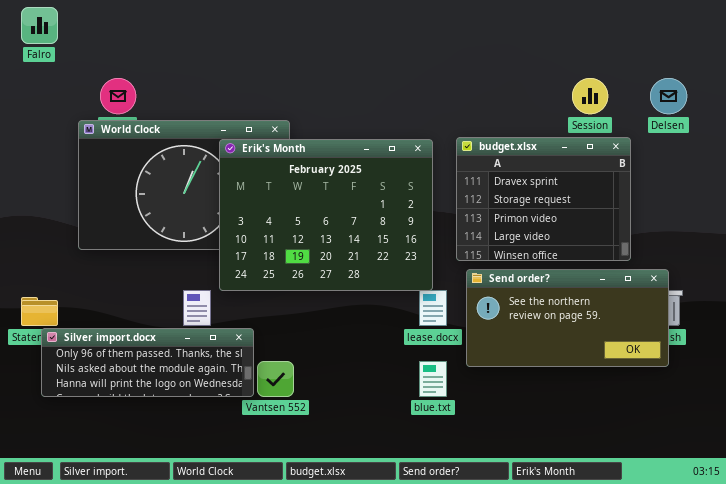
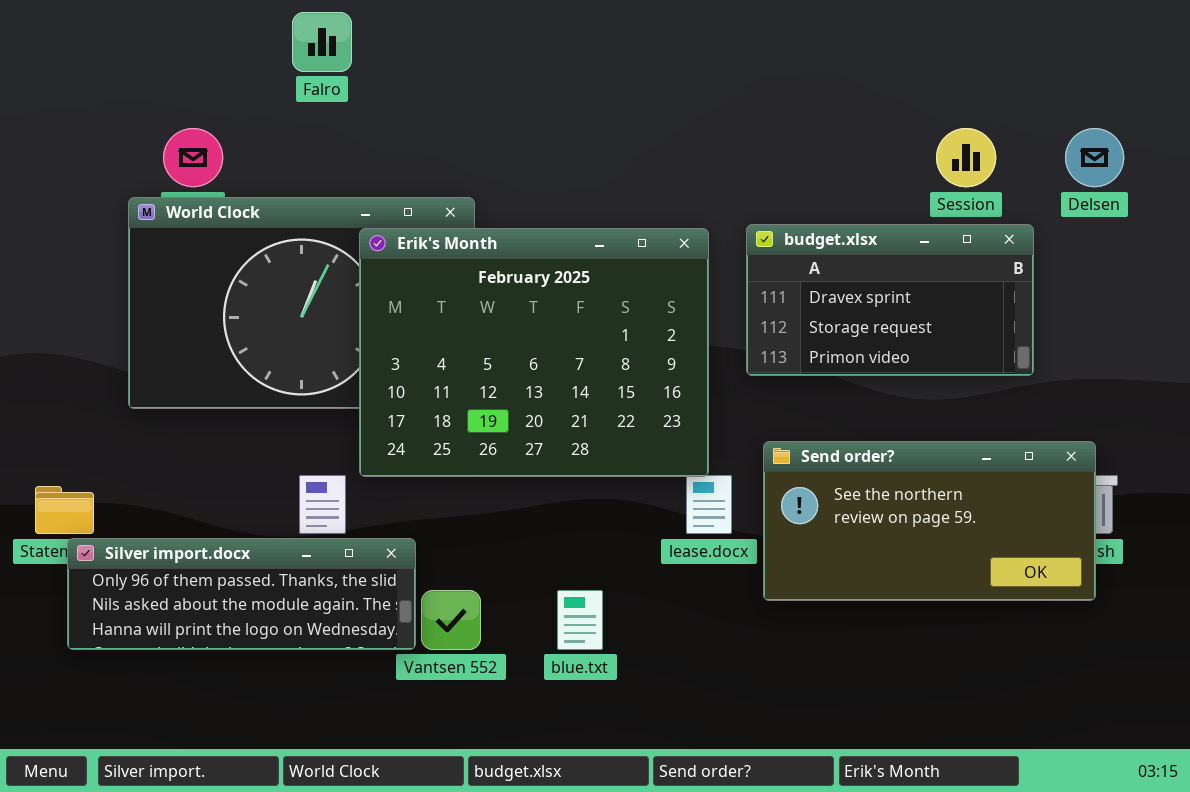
Falro: [21,7,58,44] -> [292,12,352,72], moved
budget.xlsx: [456,137,631,261] -> [746,224,1034,376], resized
blue.txt: [419,361,447,397] -> [557,590,603,650], moved

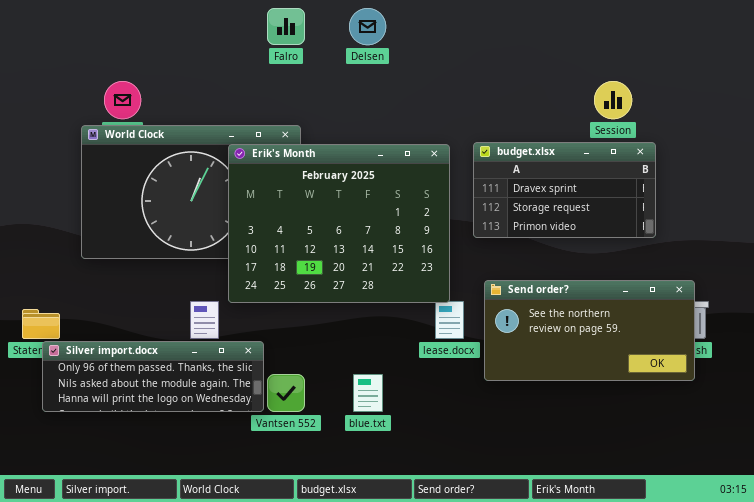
Falro: [292,12,352,72] -> [267,8,305,45], moved
Delsen: [1065,128,1124,187] -> [349,8,386,45], moved

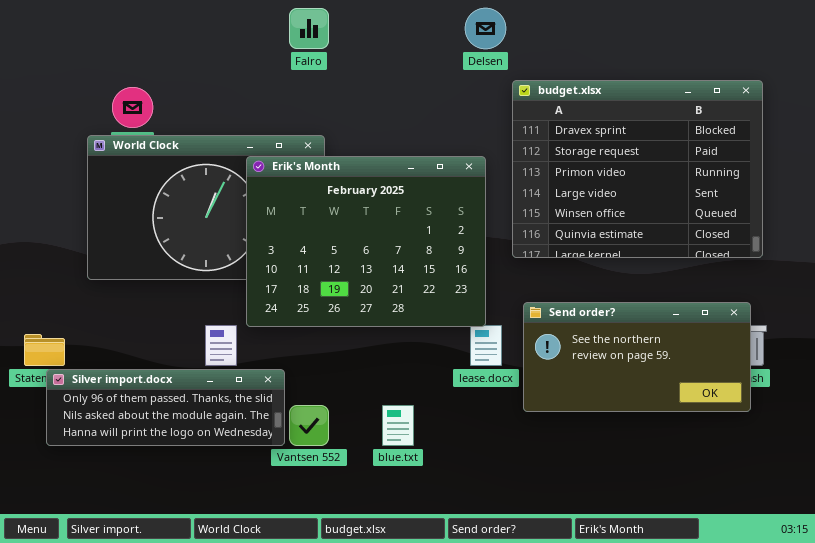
Delsen: [349,8,386,45] -> [465,8,506,49], moved
budget.xlsx: [473,142,656,238] -> [512,80,763,258], resized

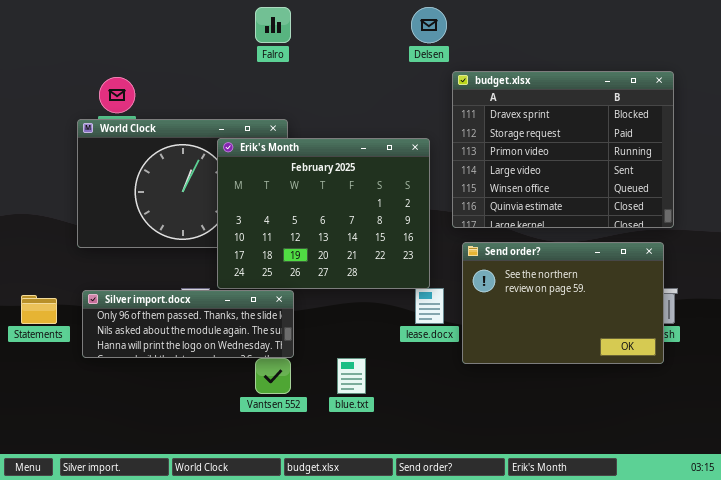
Send order?: [523,302,751,412] -> [462,242,664,364], resized
Silver import.docx: [46,369,285,446] -> [82,290,294,358], moved

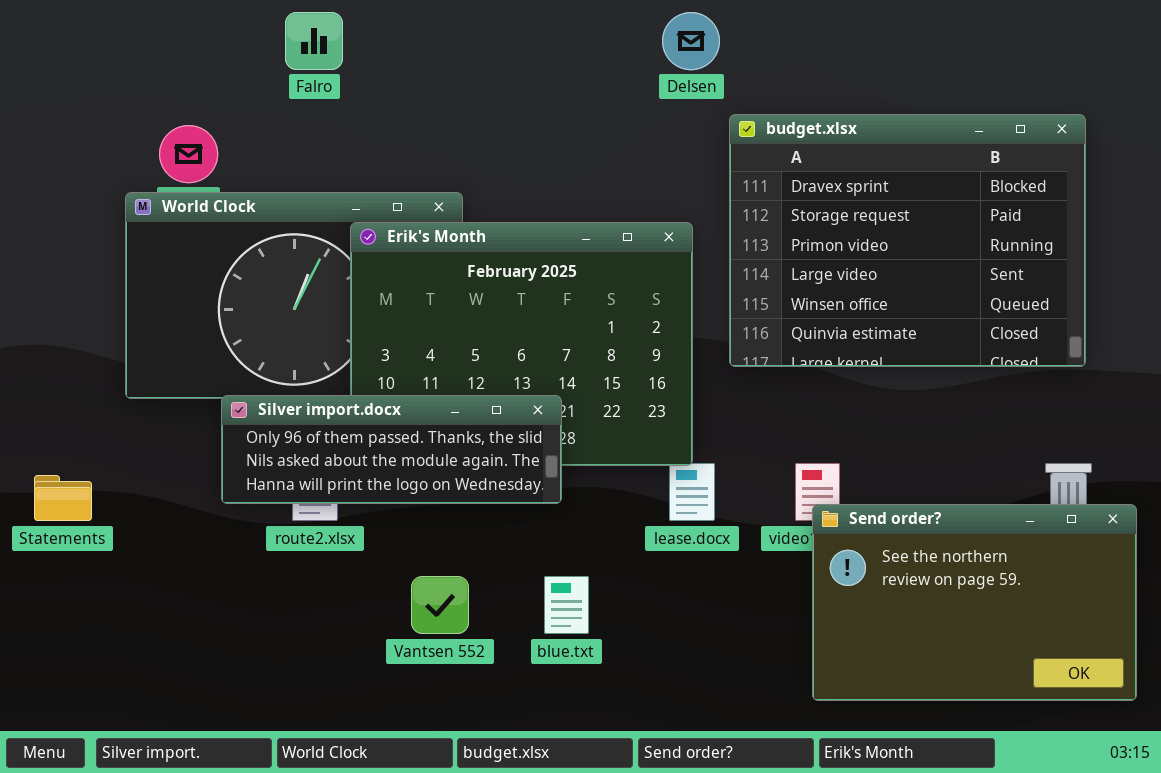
Falro: [255,7,291,43] -> [285,12,343,70], moved
Send order?: [462,242,664,364] -> [812,504,1137,701], moved
Silver import.docx: [82,290,294,358] -> [221,395,562,504], moved

